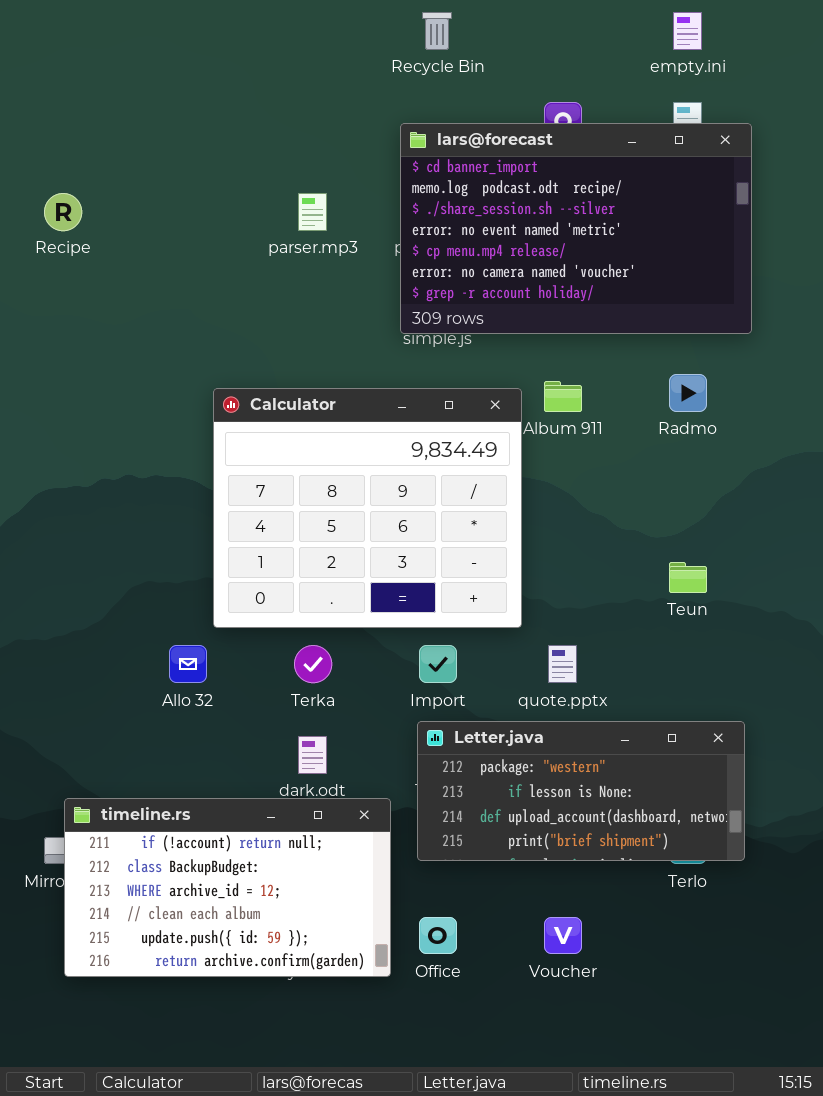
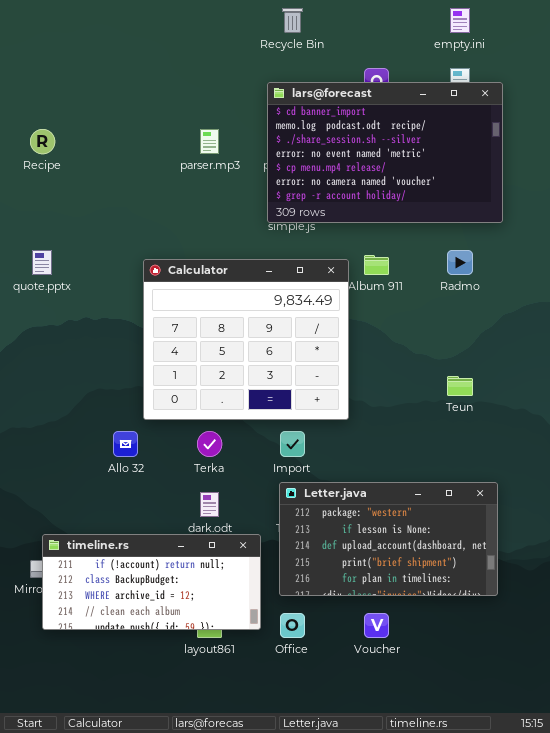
quote.pptx: [548,645,577,683] -> [32,250,52,275], moved
Letter.java: [417,721,745,861] -> [279,482,498,596], resized
timeline.rs: [64,798,391,977] -> [42,534,261,630], resized

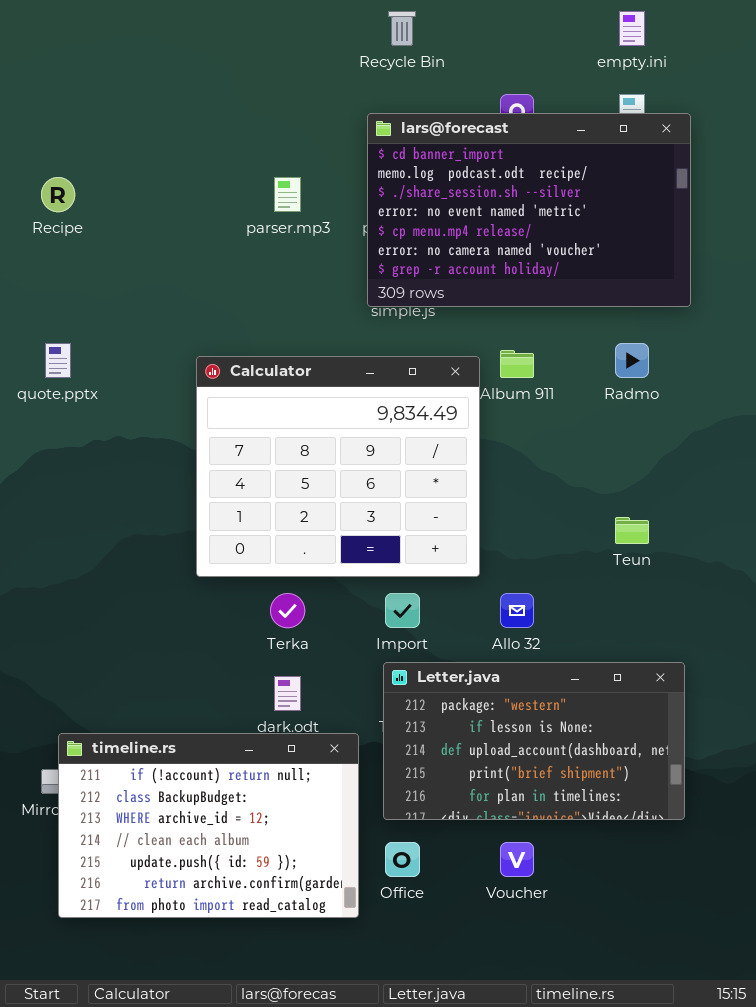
Allo 32: [113,431,138,457] -> [500,593,534,628], moved
timeline.rs: [42,534,261,630] -> [58,733,359,918], resized

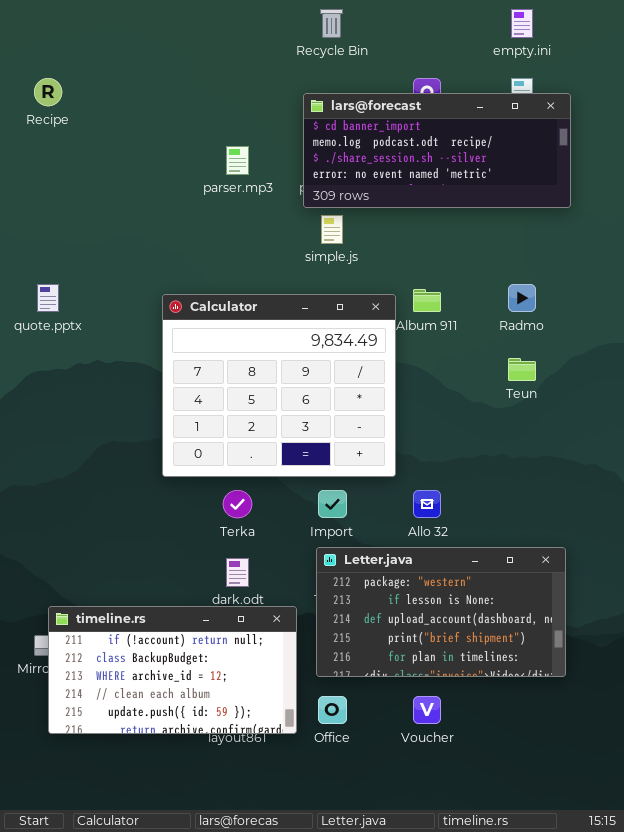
lars@forecast: [367,113,691,307] -> [303,93,571,208], resized
Recipe: [41,177,75,212] -> [34,78,62,106], moved
Teun: [615,517,649,544] -> [508,358,536,381], moved
timeline.rs: [58,733,359,918] -> [48,606,297,734], resized

